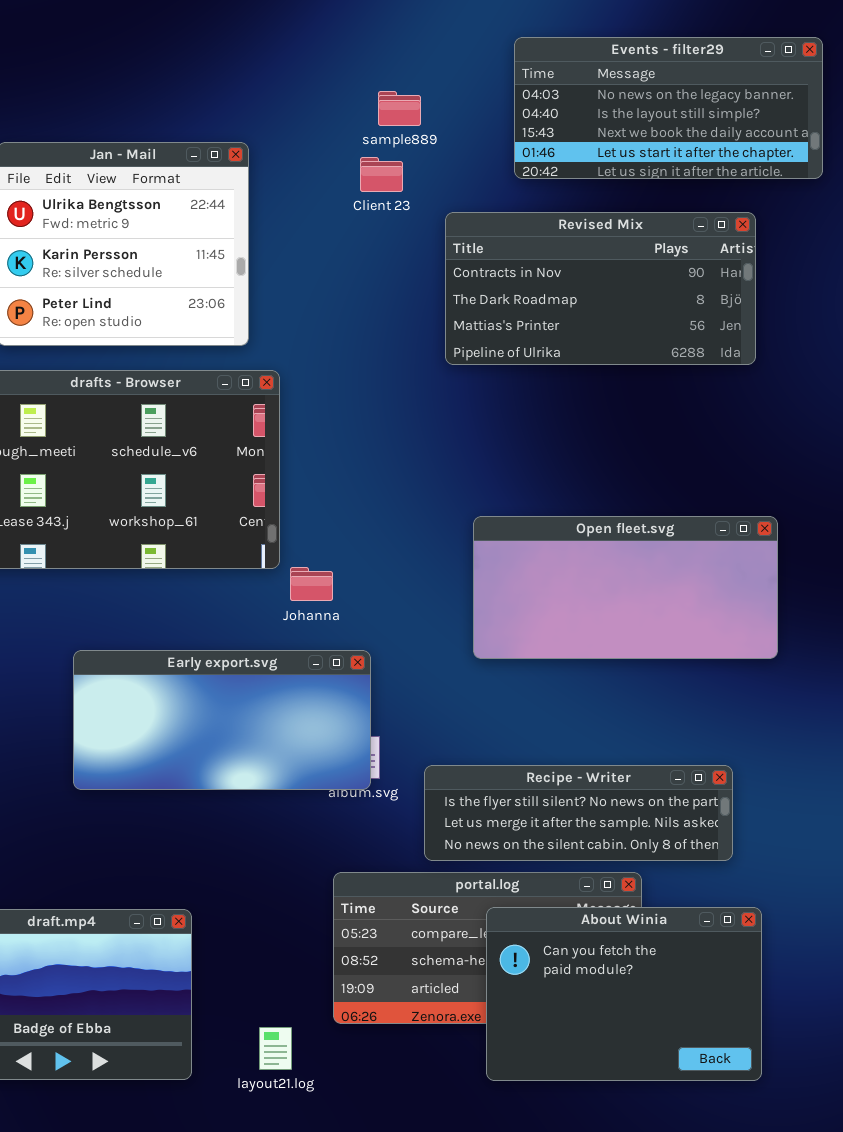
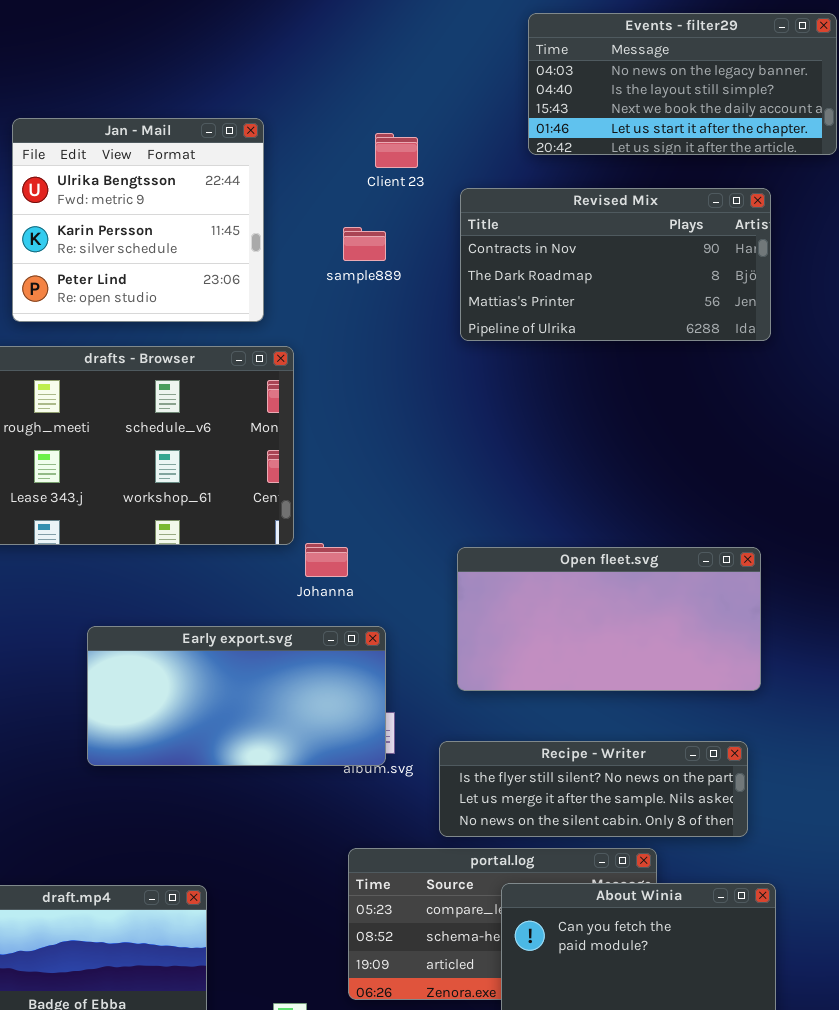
sample889: [378,91,421,126] -> [343,227,386,261], moved
Open fleet.svg: [473,516,778,659] -> [457,547,761,691], moved

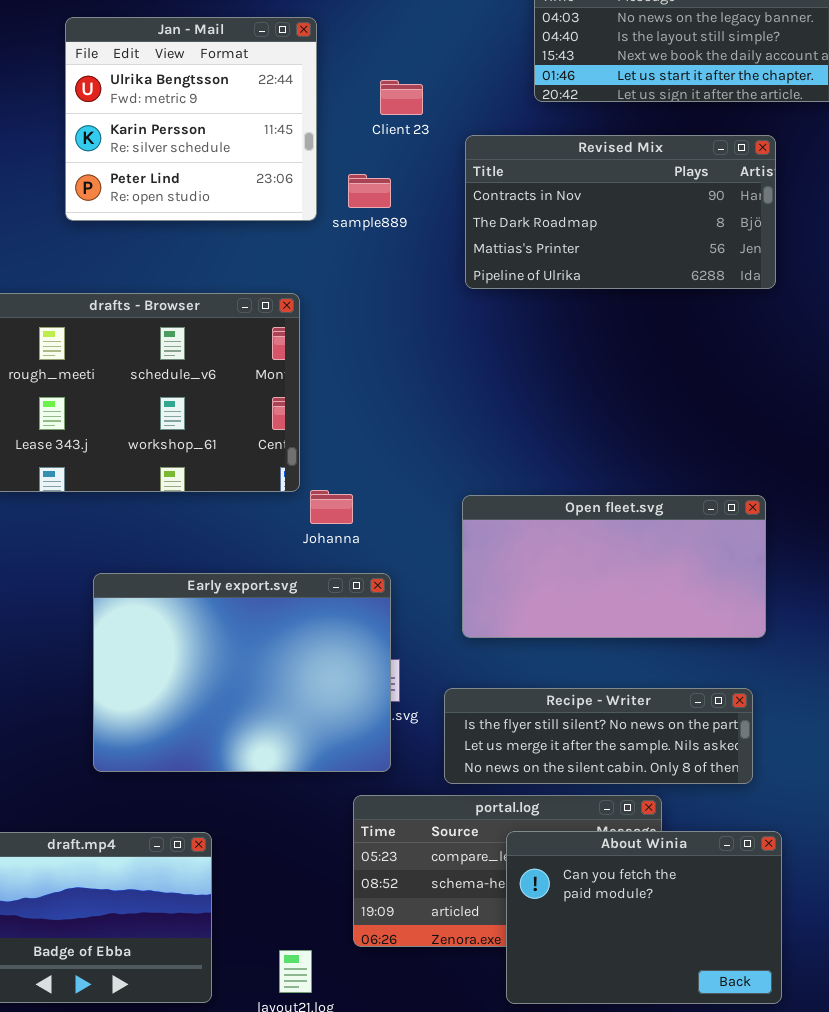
Jan - Mail: [12,118,264,322] -> [65,17,317,221], moved
Early export.svg: [87,626,386,766] -> [93,573,391,772], resized

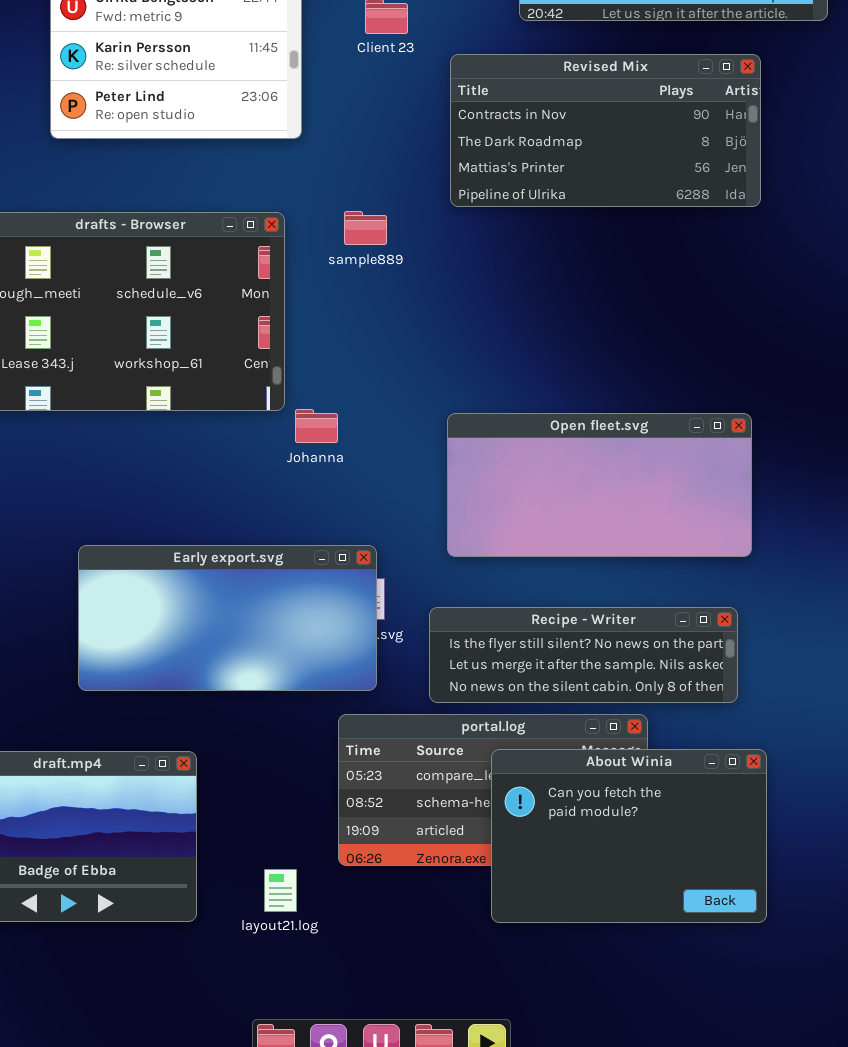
sample889: [348,174,391,208] -> [344,211,387,245], moved
Early export.svg: [93,573,391,772] -> [78,545,377,691], resized

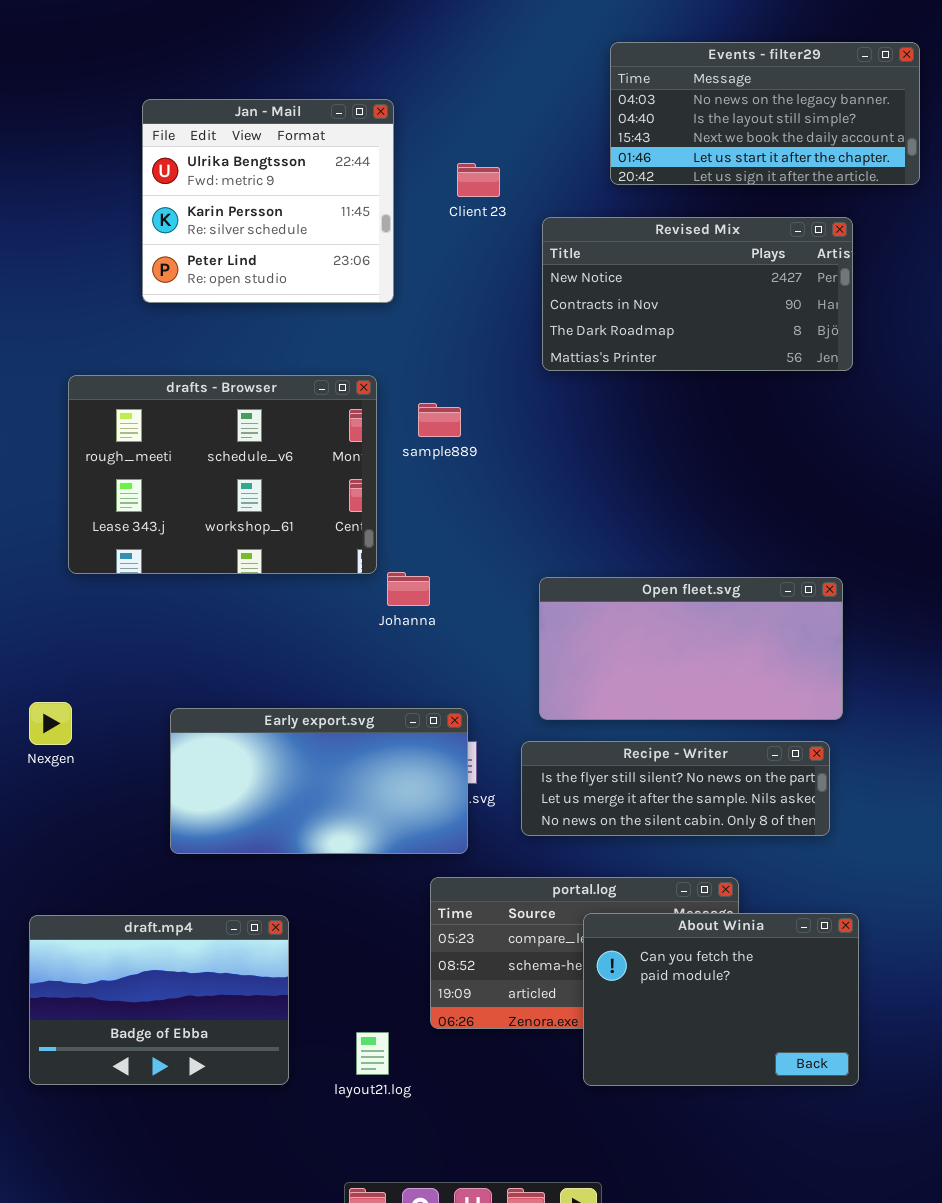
Revised Mix: [450,54,761,207] -> [542,217,853,371], scrolled up 1 row
sample889: [344,211,387,245] -> [418,403,461,437], moved
Recipe - Writer: [429,607,738,703] -> [521,741,830,836], moved

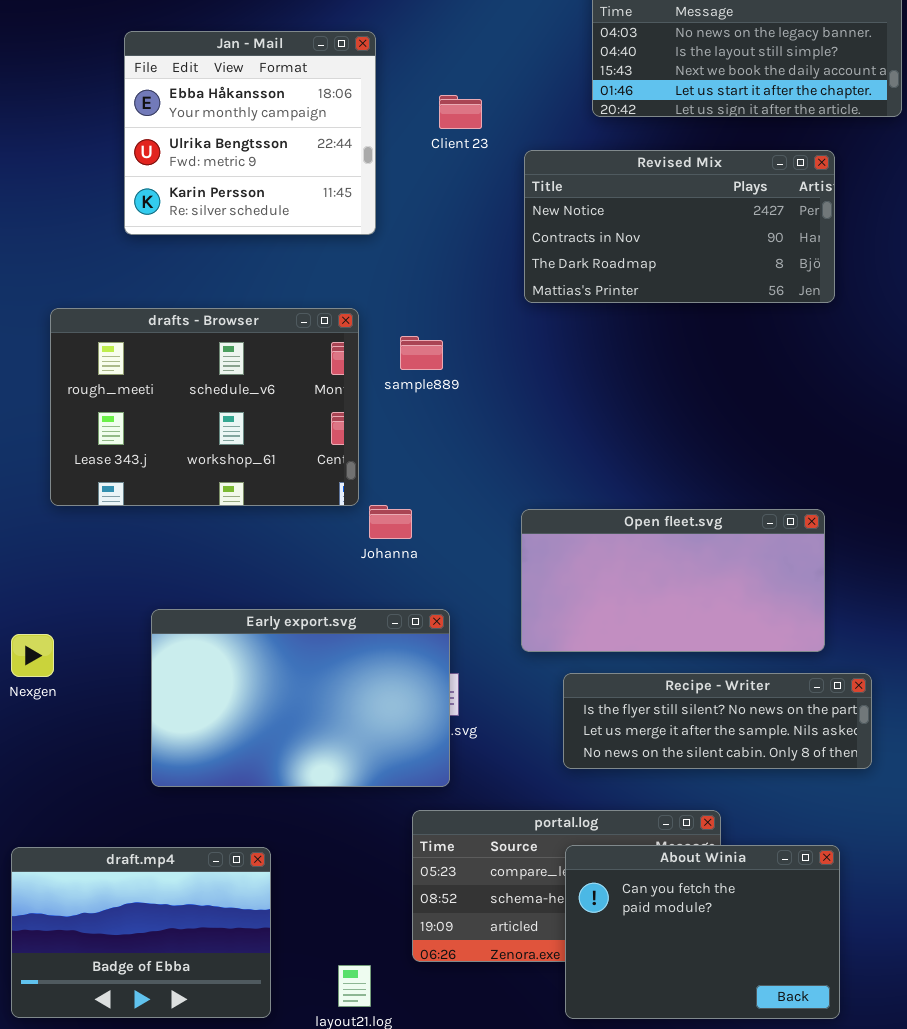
Jan - Mail: [142,99,394,303] -> [124,31,376,235], scrolled up 1 row
Early export.svg: [170,708,468,854] -> [151,609,450,787], resized
Recipe - Writer: [521,741,830,836] -> [563,673,872,769], moved

